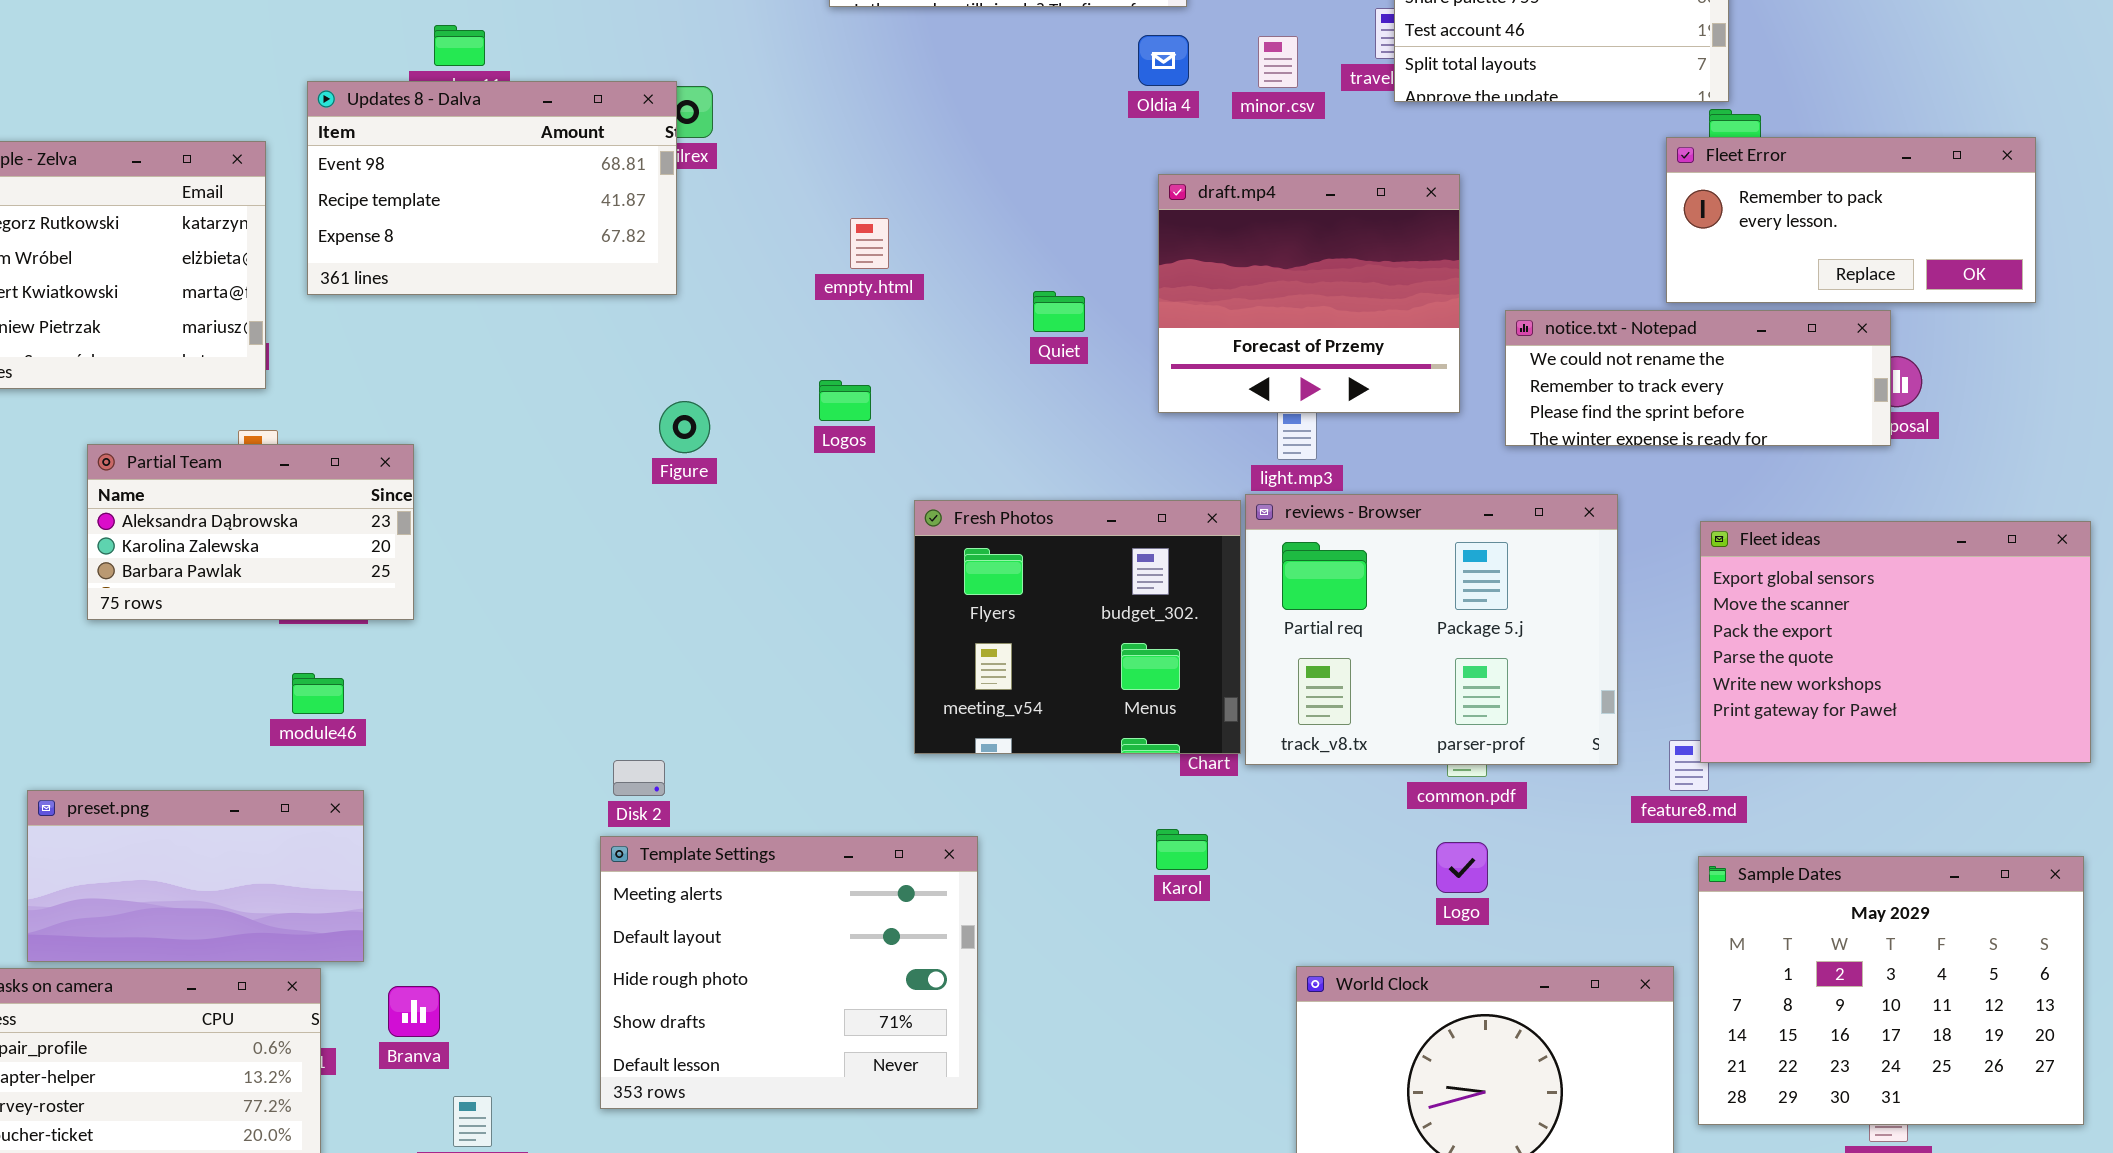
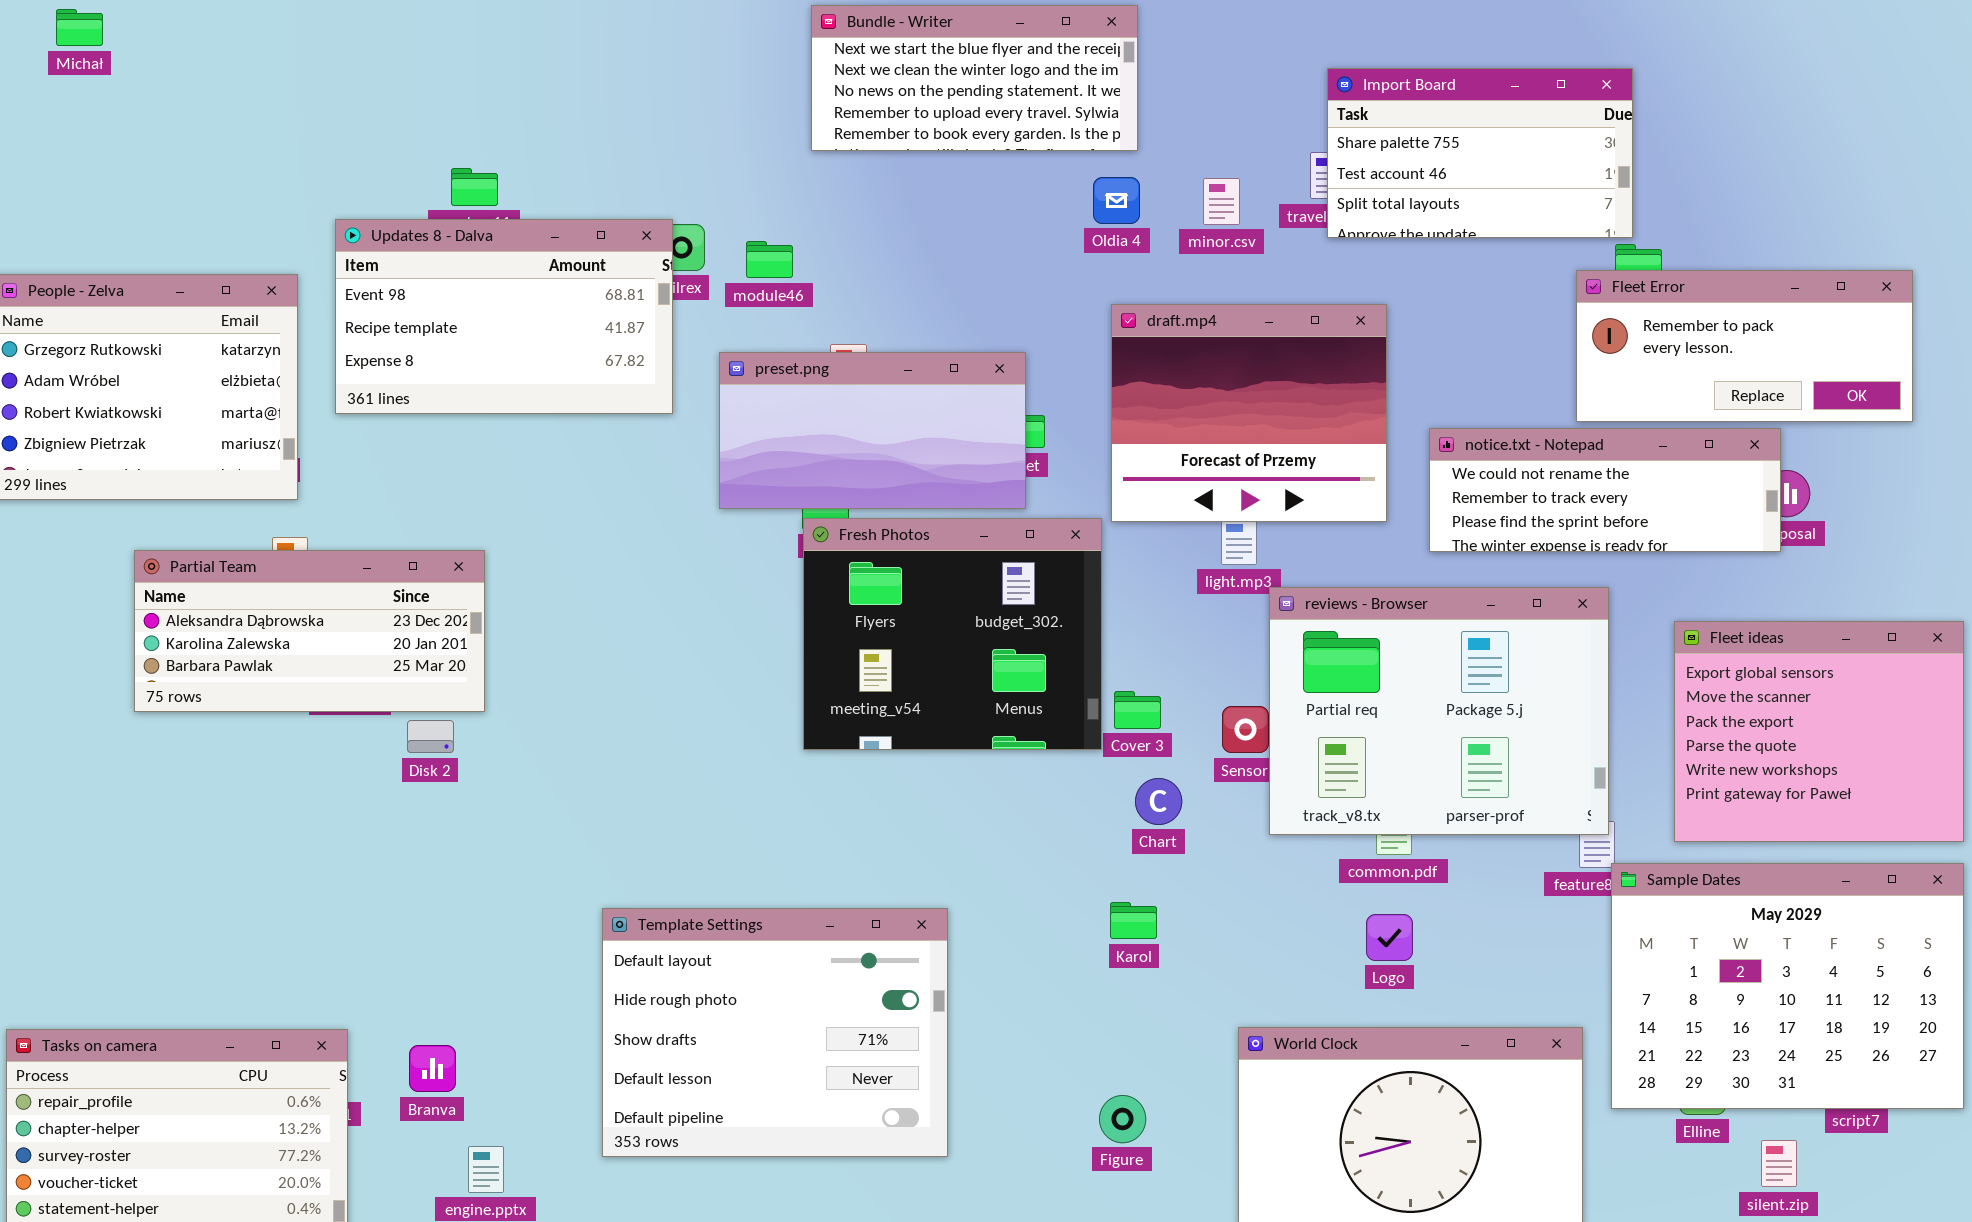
Figure: [659,401,710,453] -> [1099,1095,1146,1143], moved
Partial Team: [87,444,414,620] -> [134,550,485,712], resized
reviews - Browser: [1245,494,1618,765] -> [1269,587,1609,835], moved
Fresh Photos: [914,500,1241,754] -> [803,518,1102,750], moved
Fleet ideas: [1700,521,2091,763] -> [1674,621,1964,842], resized
module46: [292,673,344,714] -> [746,241,793,278], moved
Disk 2: [613,760,665,796] -> [407,720,454,753], moved
preset.png: [27,790,364,962] -> [719,352,1026,509], moved
Template Settings: [600,836,978,1109] -> [602,908,948,1157], scrolled down 1 row
Sample Dates: [1698,856,2084,1125] -> [1611,863,1964,1109], moved

